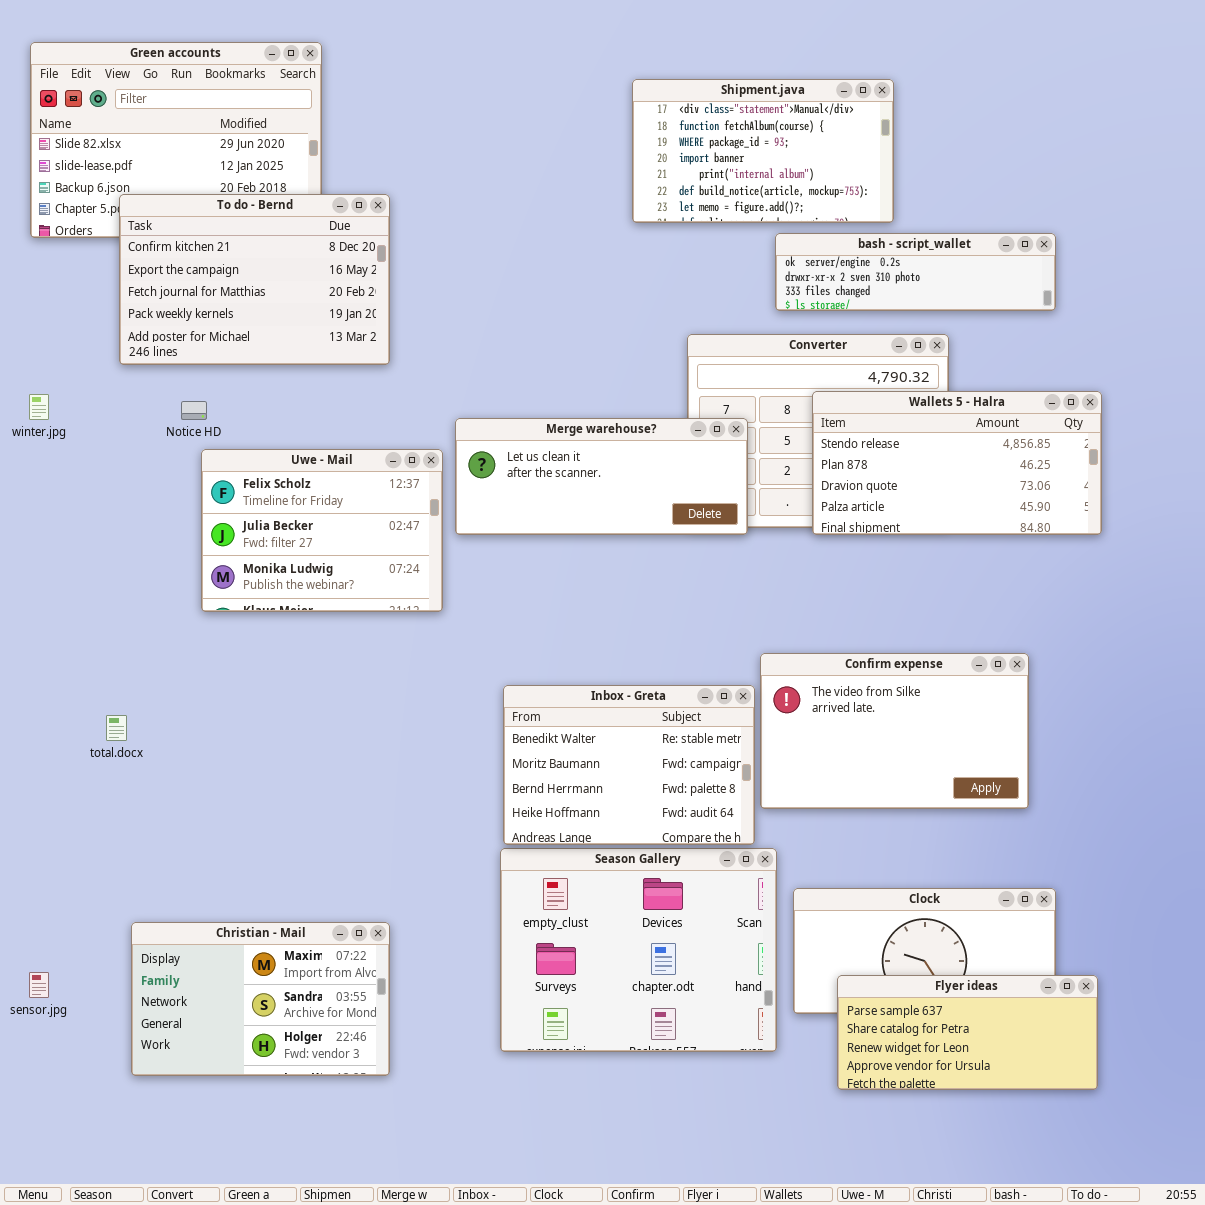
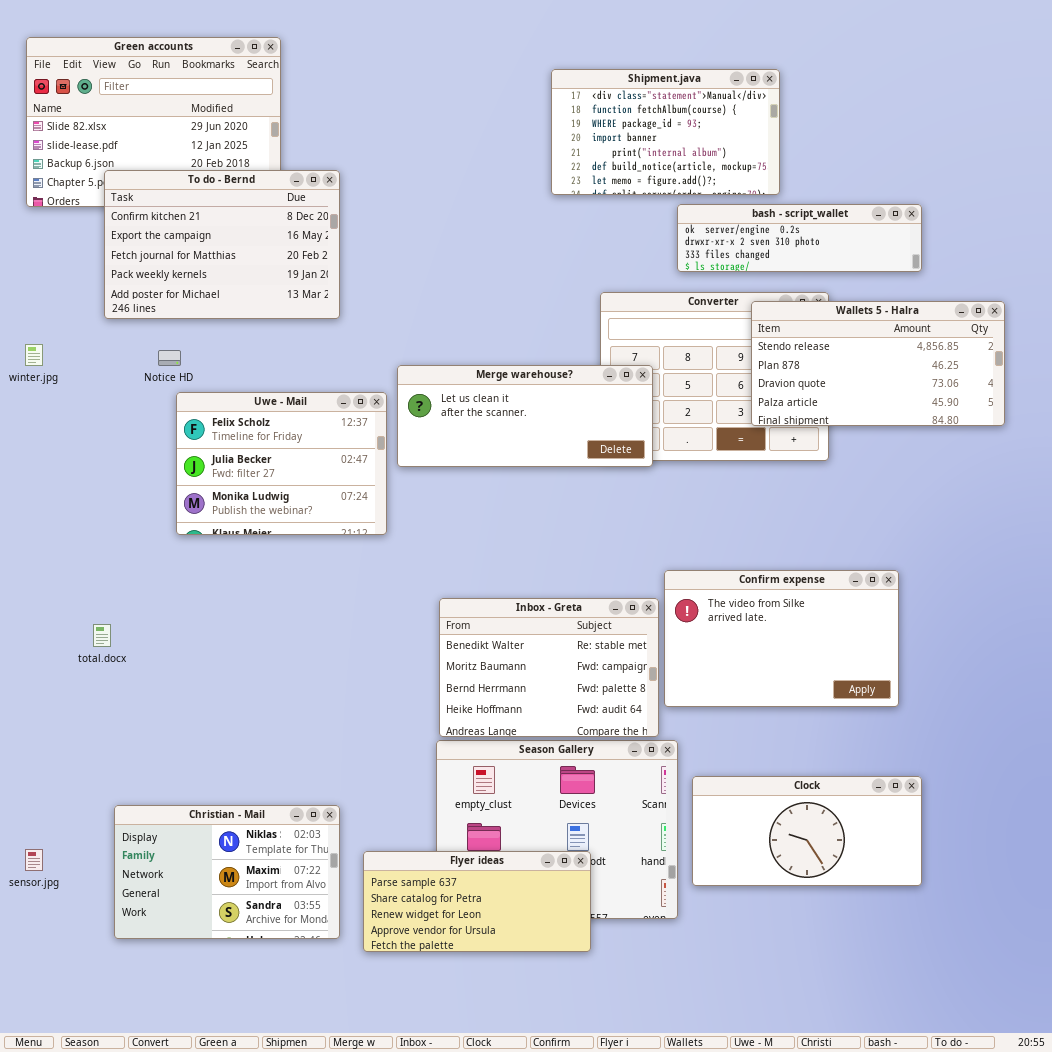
Wallets 5 - Halra: [812,391,1102,535] -> [751,301,1005,426], moved
Christian - Mail: [131,922,390,1076] -> [114,805,340,939], scrolled up 1 row
Flyer ideas: [837,975,1098,1090] -> [363,851,591,952], moved

